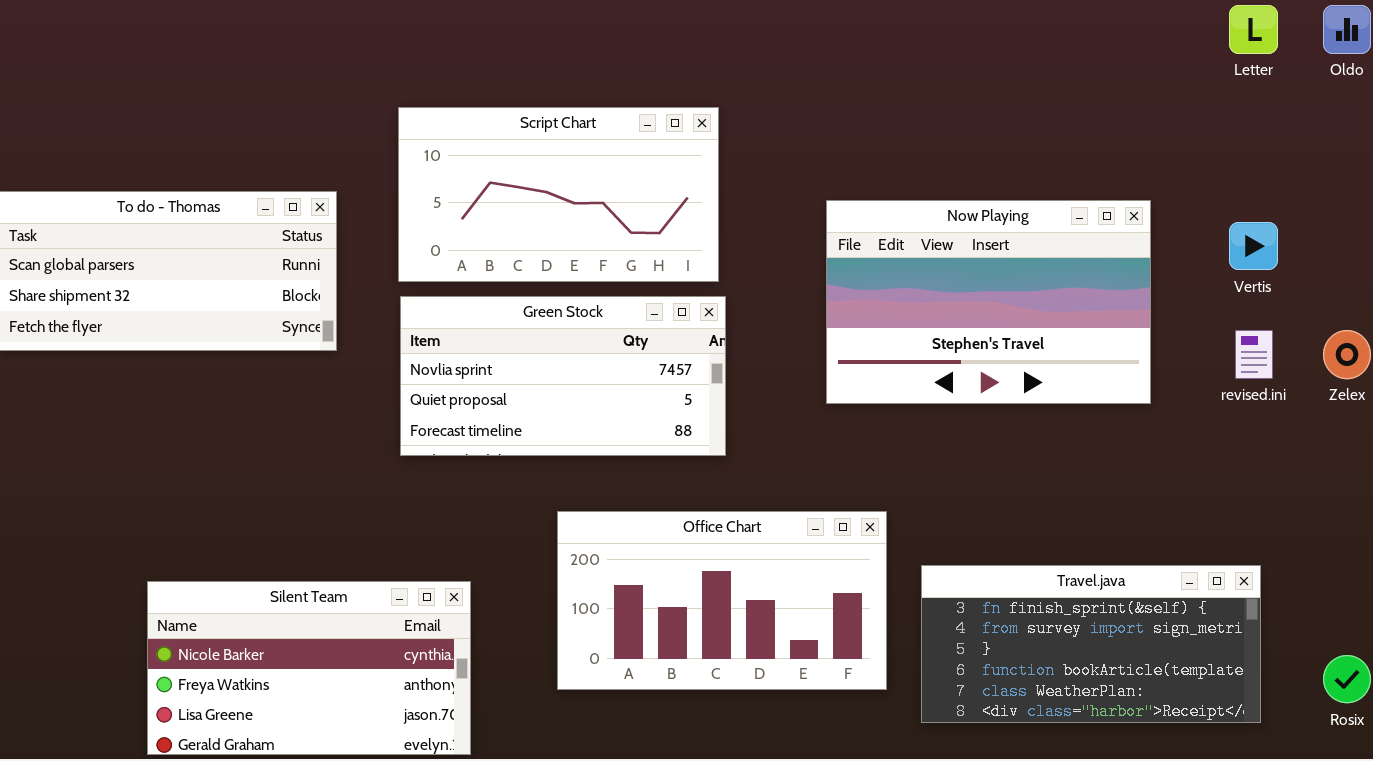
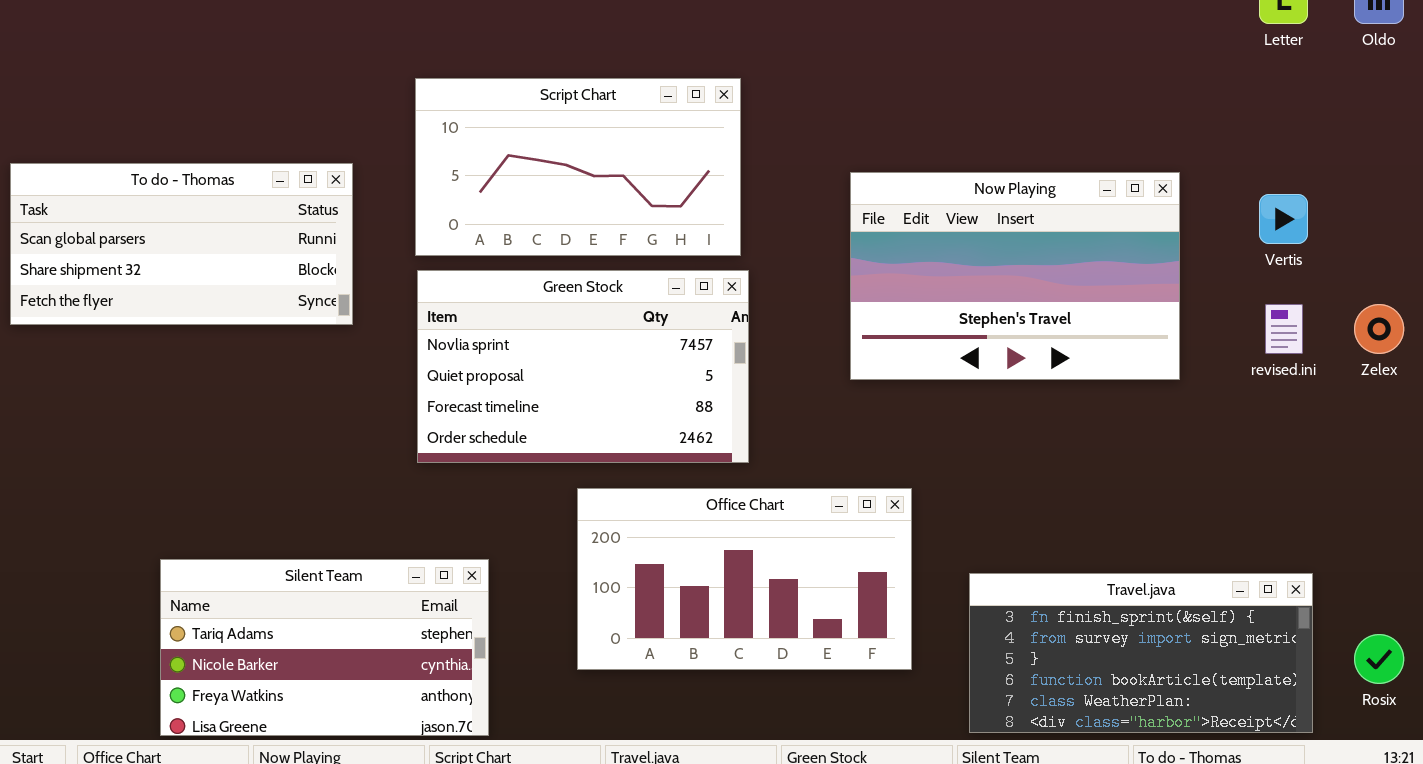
Green Stock: [400,296,726,456] -> [417,270,749,463], resized
Travel.java: [921,565,1261,723] -> [969,573,1313,733], moved
Silent Team: [147,581,471,755] -> [160,559,489,736], scrolled up 1 row

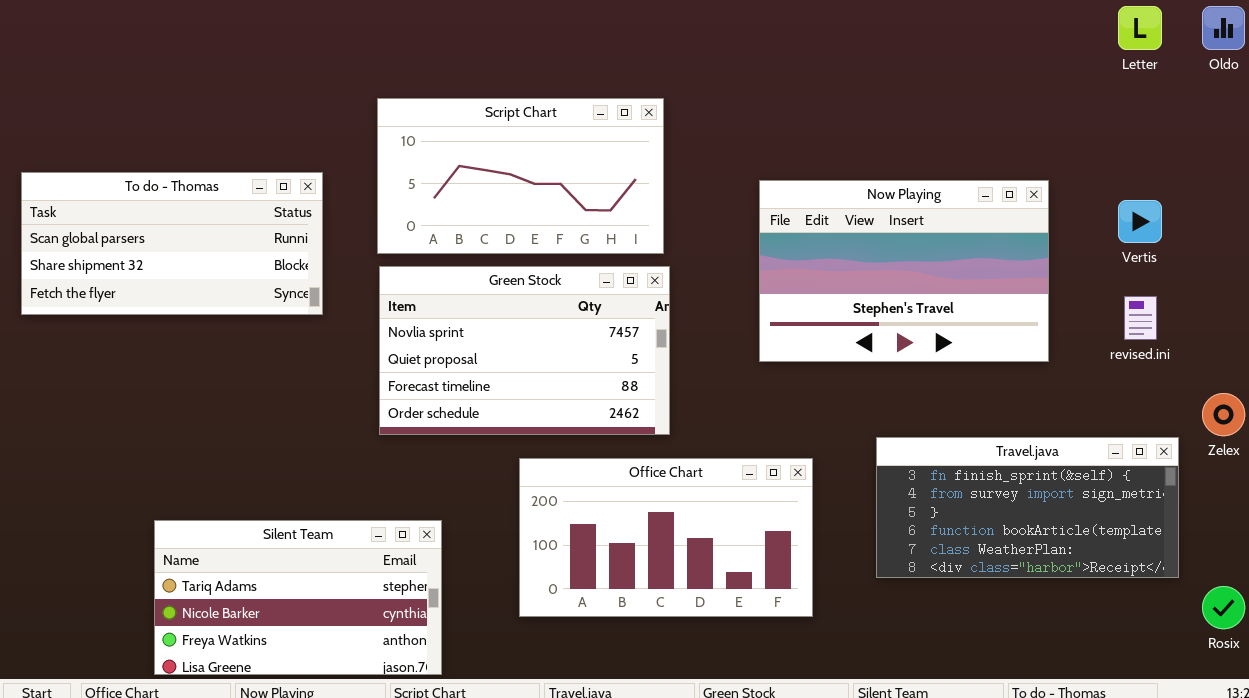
Zelex: [1354,304,1404,354] -> [1202,393,1245,436], moved
Travel.java: [969,573,1313,733] -> [876,437,1179,578], moved

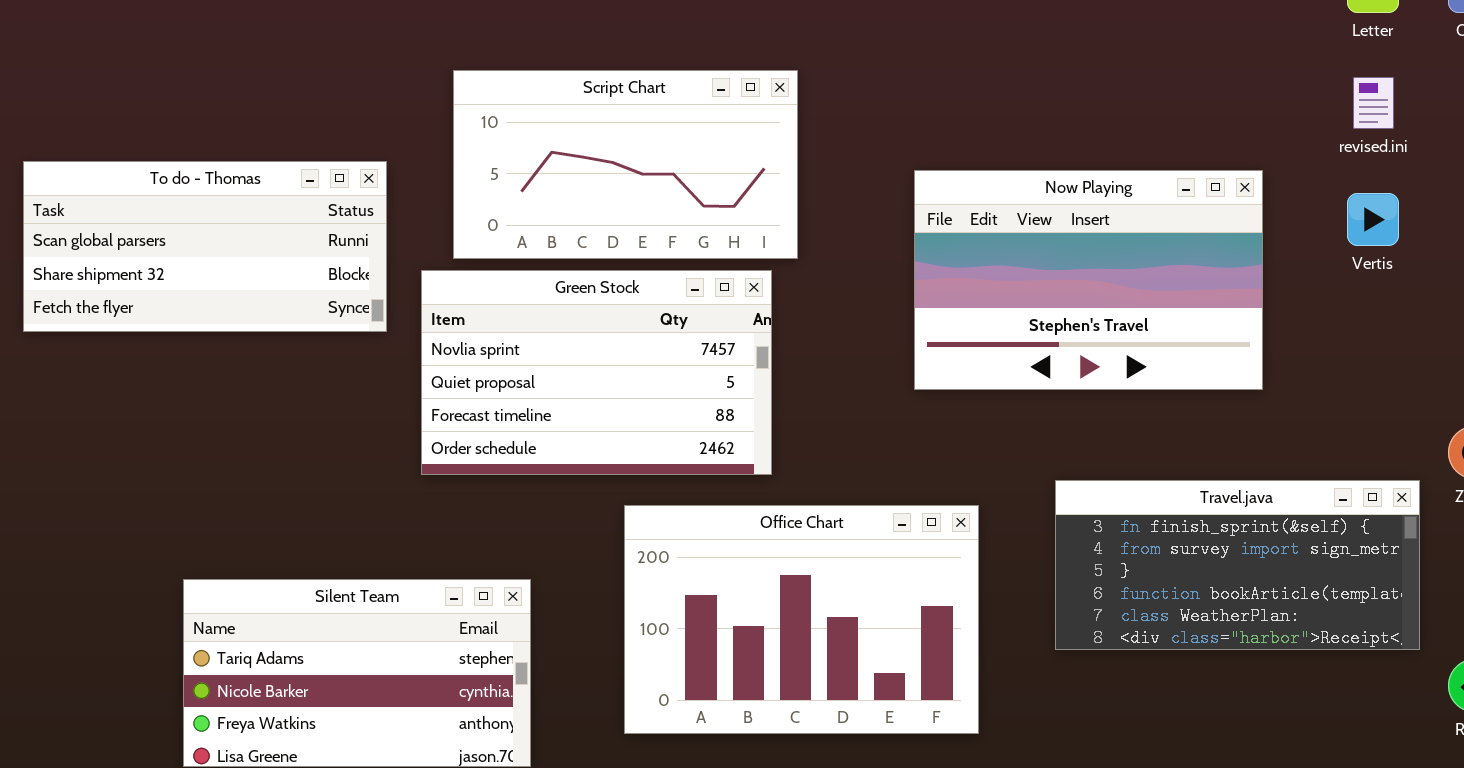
Green Stock: [379,266,670,435] -> [421,270,772,475], moved
revised.ini: [1124,296,1157,340] -> [1353,77,1394,129], moved
Office Chart: [519,458,813,617] -> [624,505,979,734], resized

